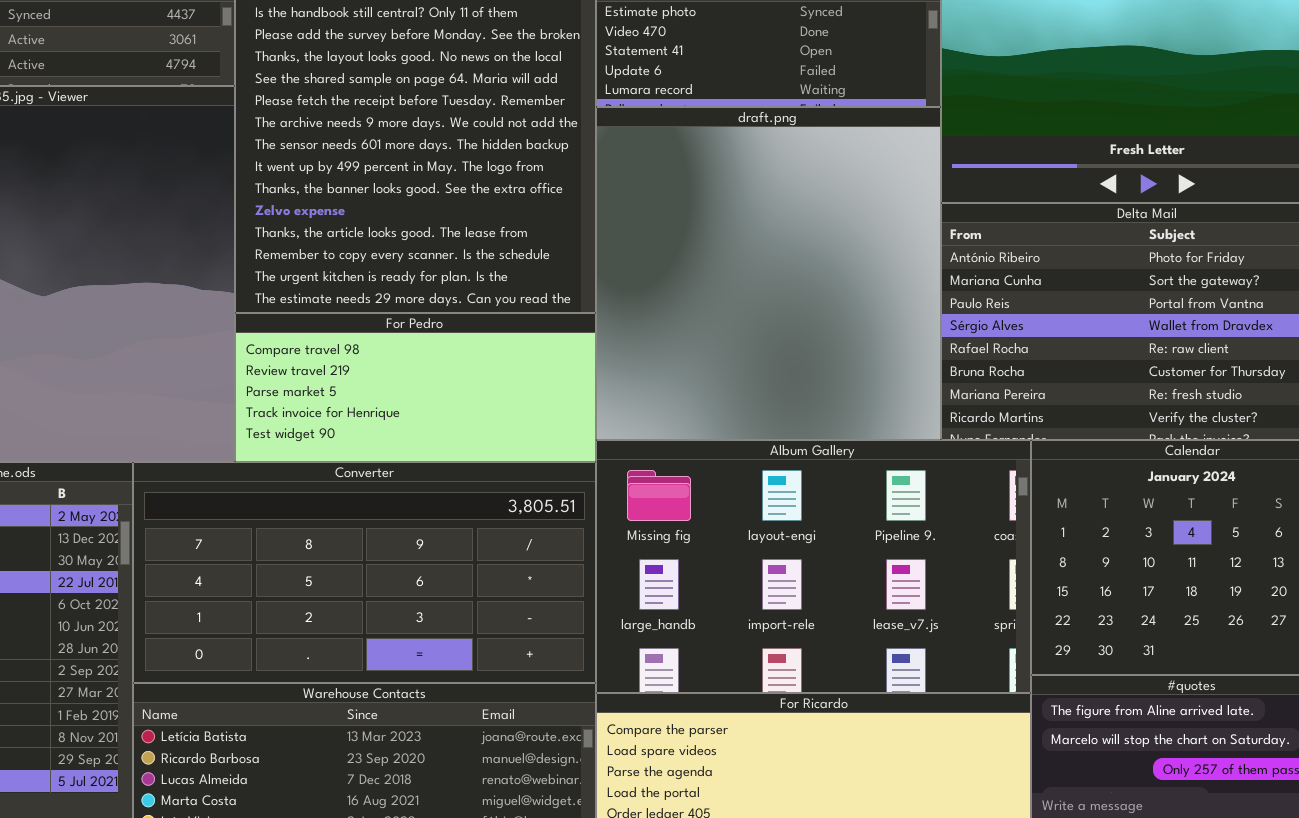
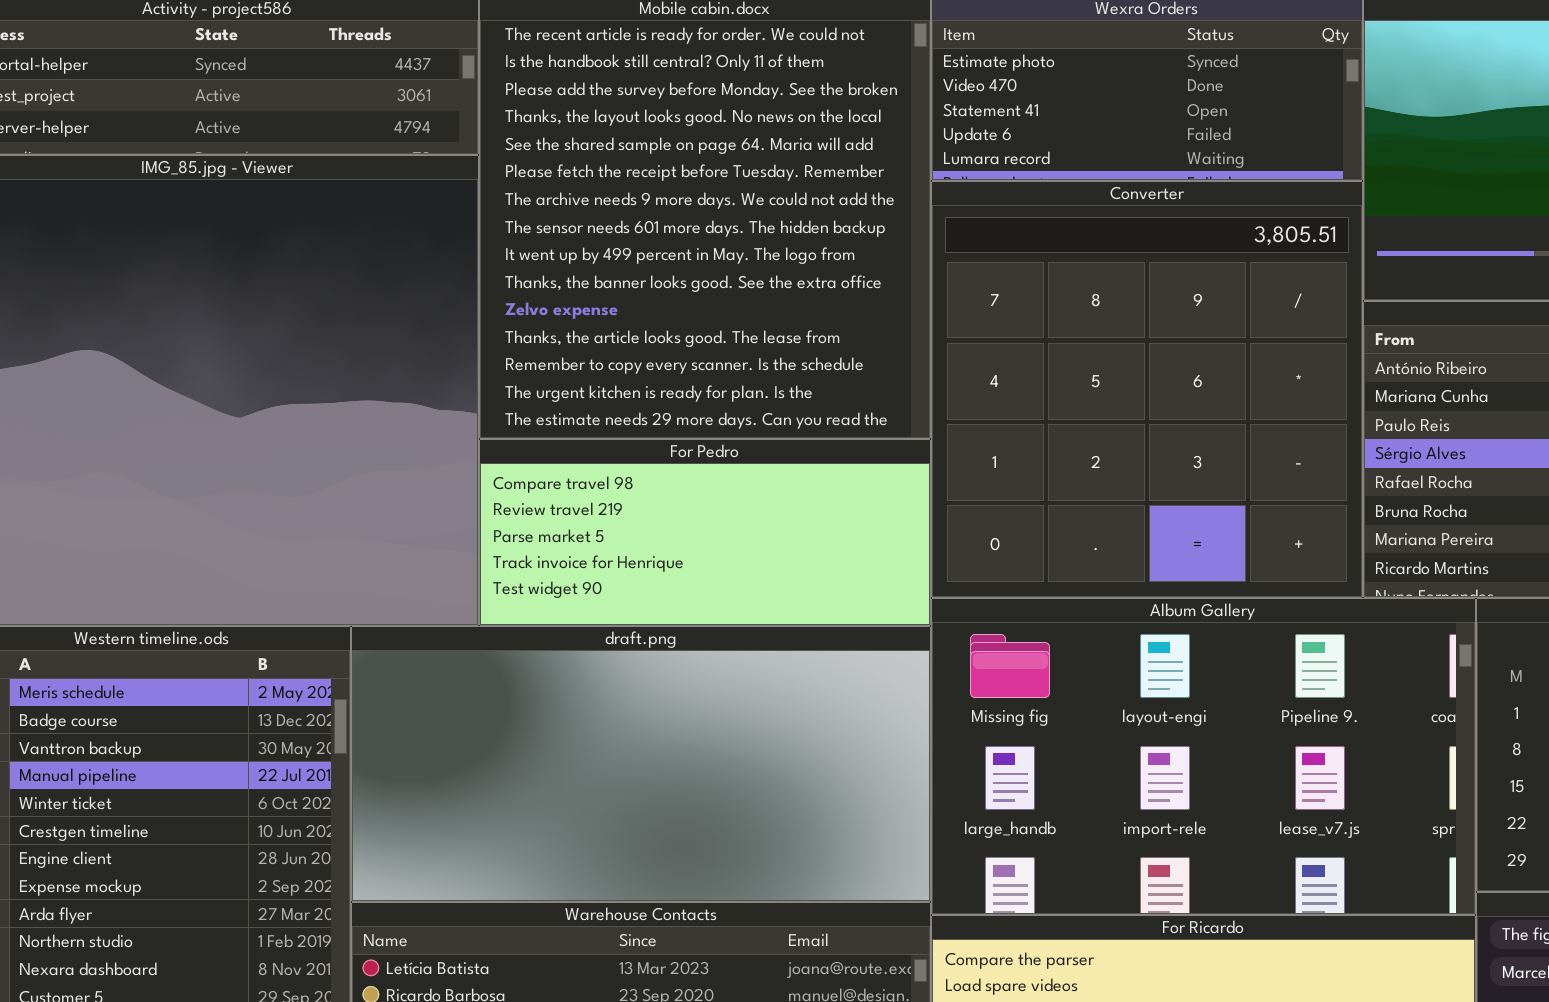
draft.png: [596,107,941,440] -> [351,626,931,902], moved, resized
Converter: [133,462,596,683] -> [931,181,1363,598], moved, resized

